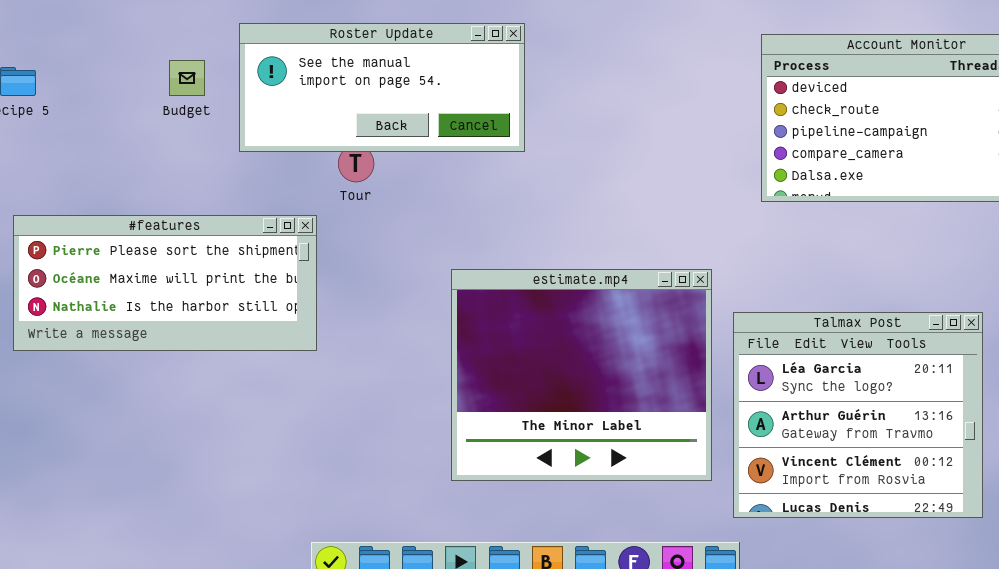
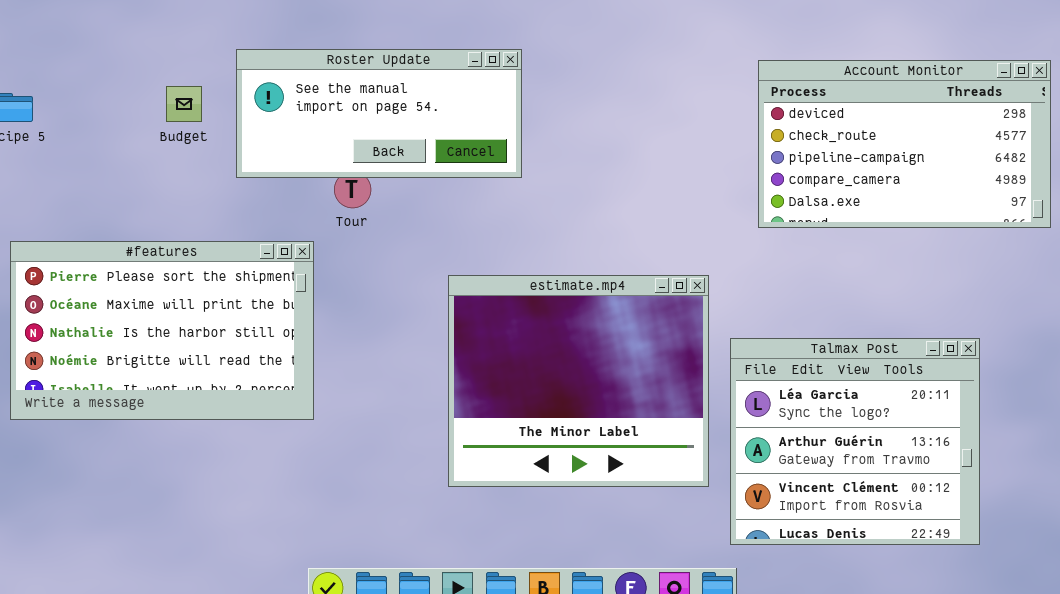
#features: [13,215,317,351] -> [10,241,314,420], resized
estimate.mp4: [451,269,712,481] -> [448,275,709,487], moved

